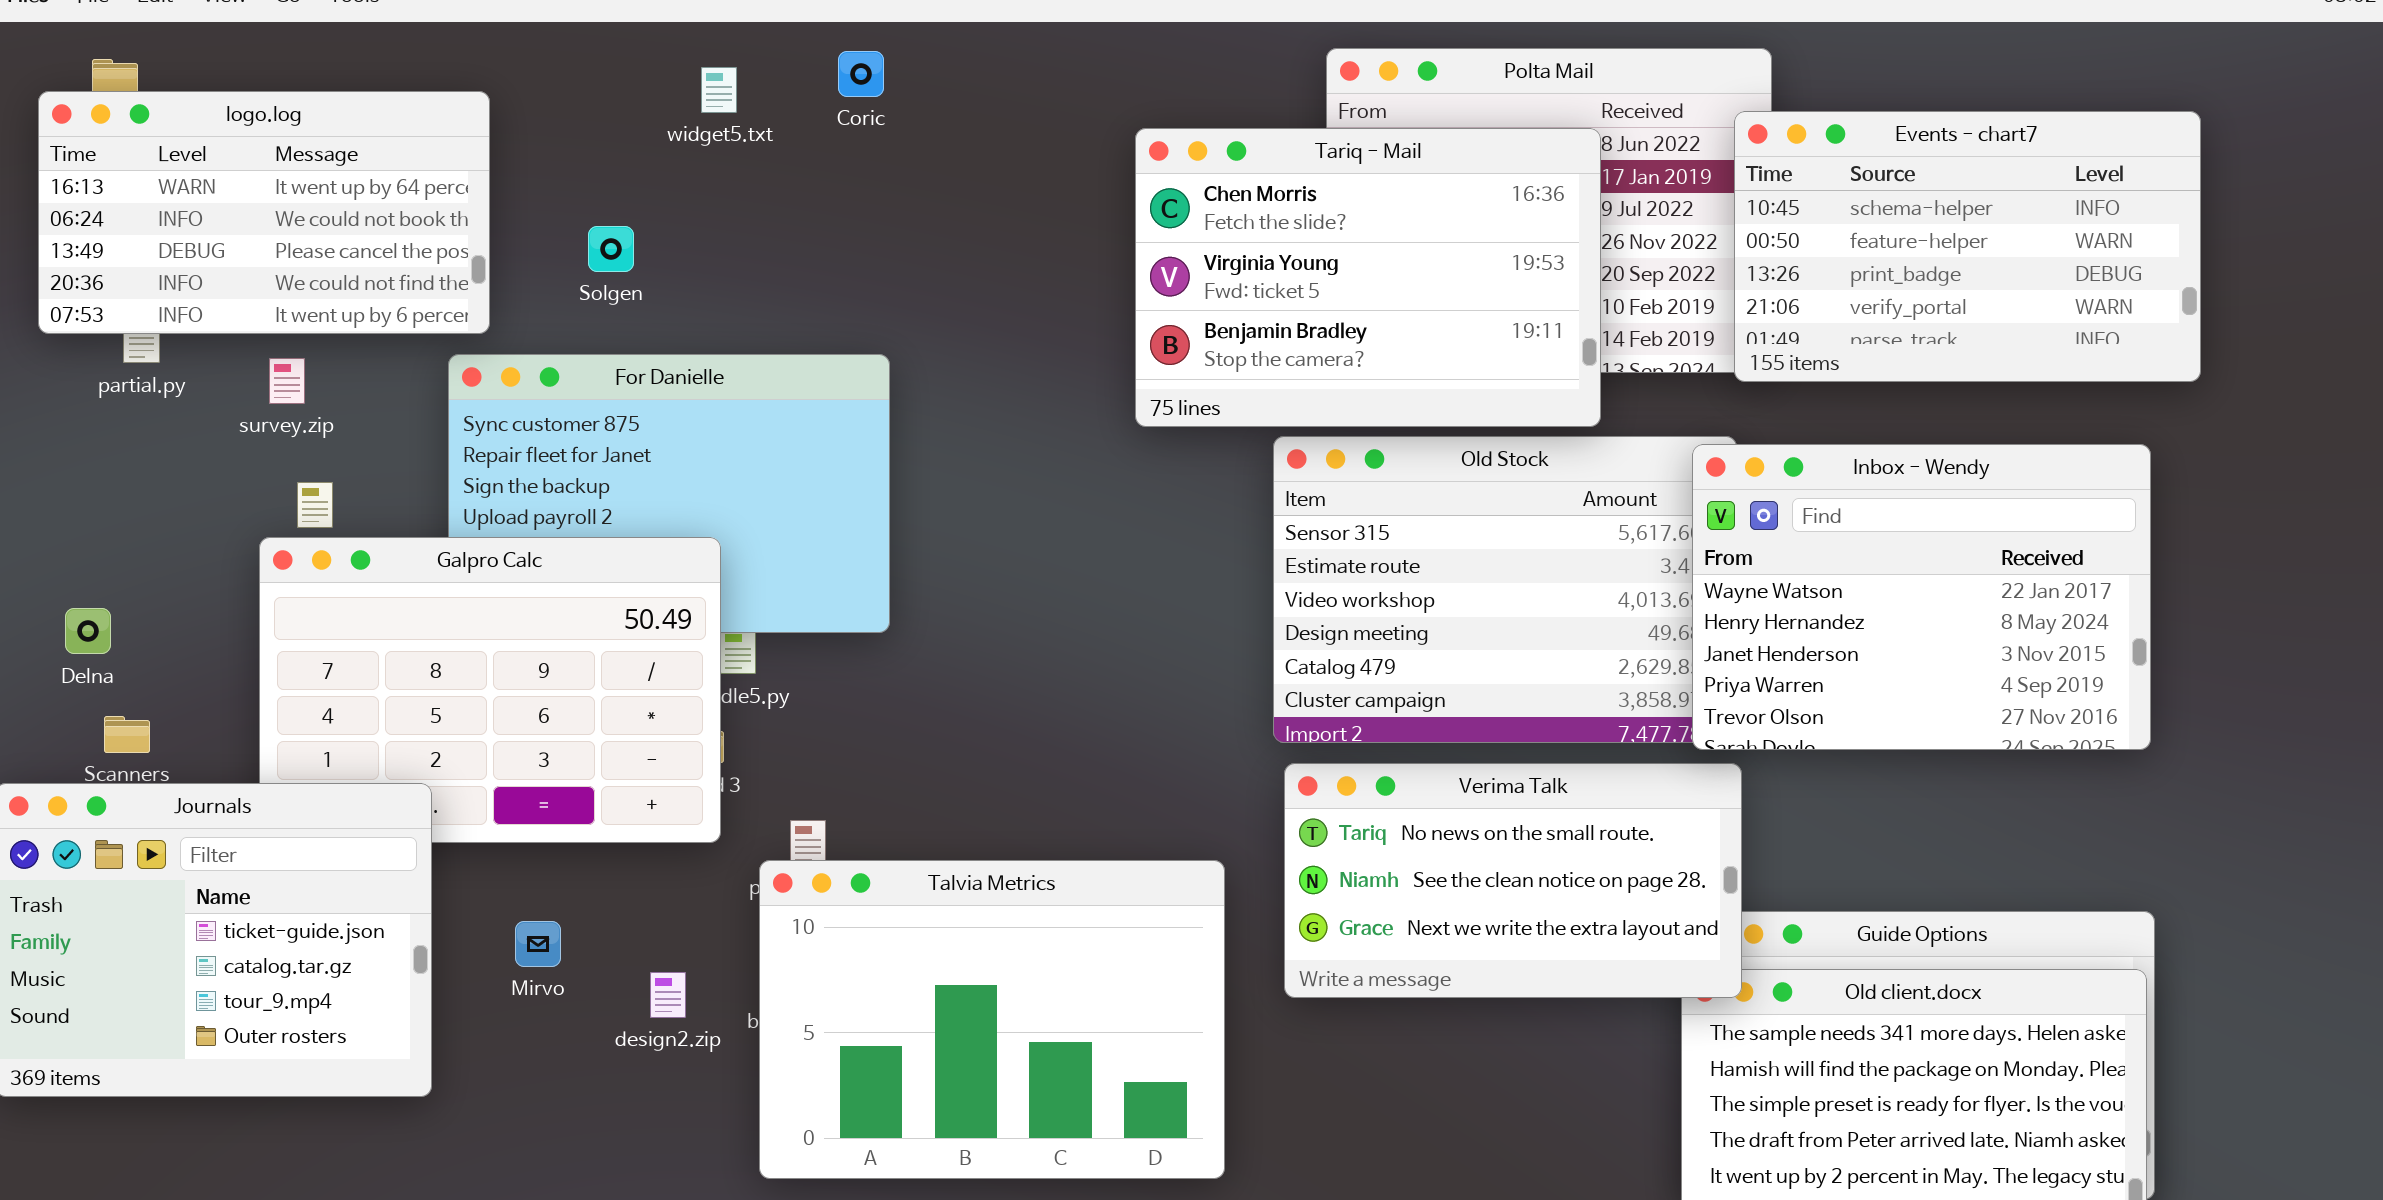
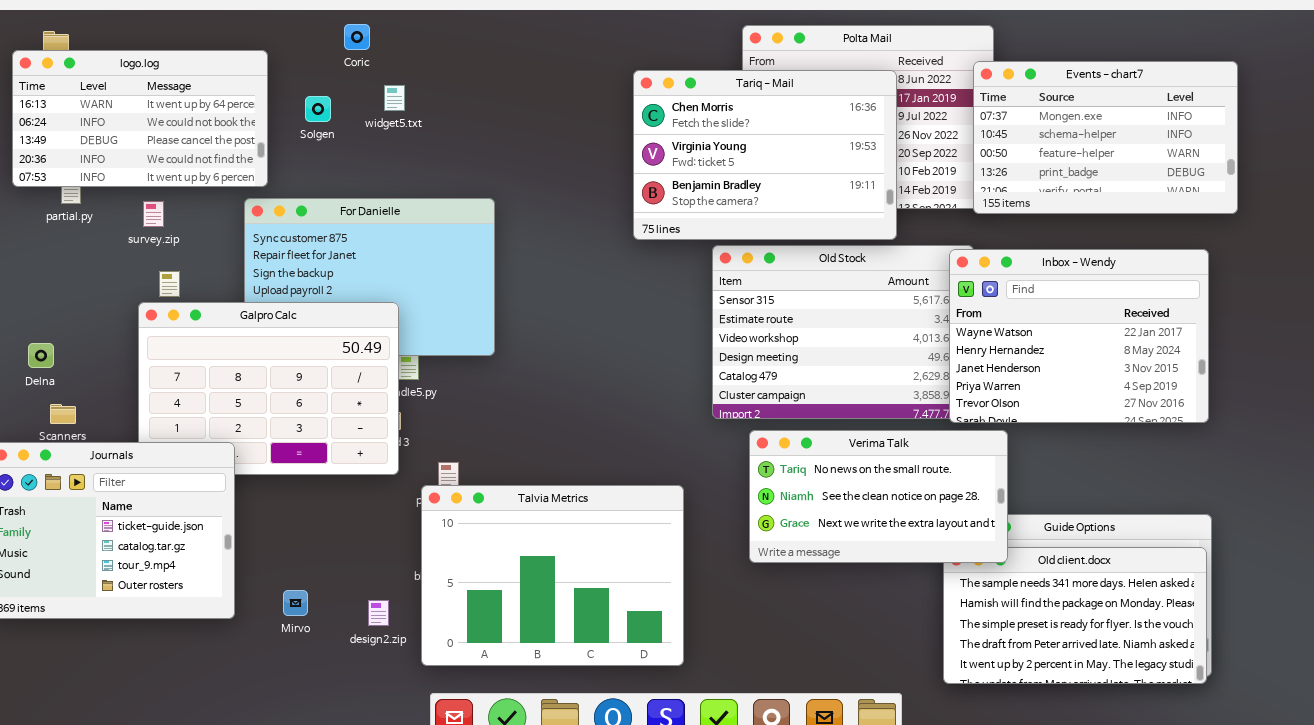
Coric: [838,51,884,97] -> [344,24,370,50], moved
widget5.txt: [701,67,737,113] -> [384,85,405,111], moved
Events - chart7: [1734,111,2201,382] -> [973,61,1238,214], scrolled up 1 row
Solgen: [588,226,634,272] -> [305,96,331,122], moved
Verima Talk: [1284,763,1742,998] -> [749,430,1008,563], moved
Mirvo: [515,921,561,967] -> [283,590,308,616], moved
design2.zip: [650,972,686,1018] -> [368,600,389,626], moved

